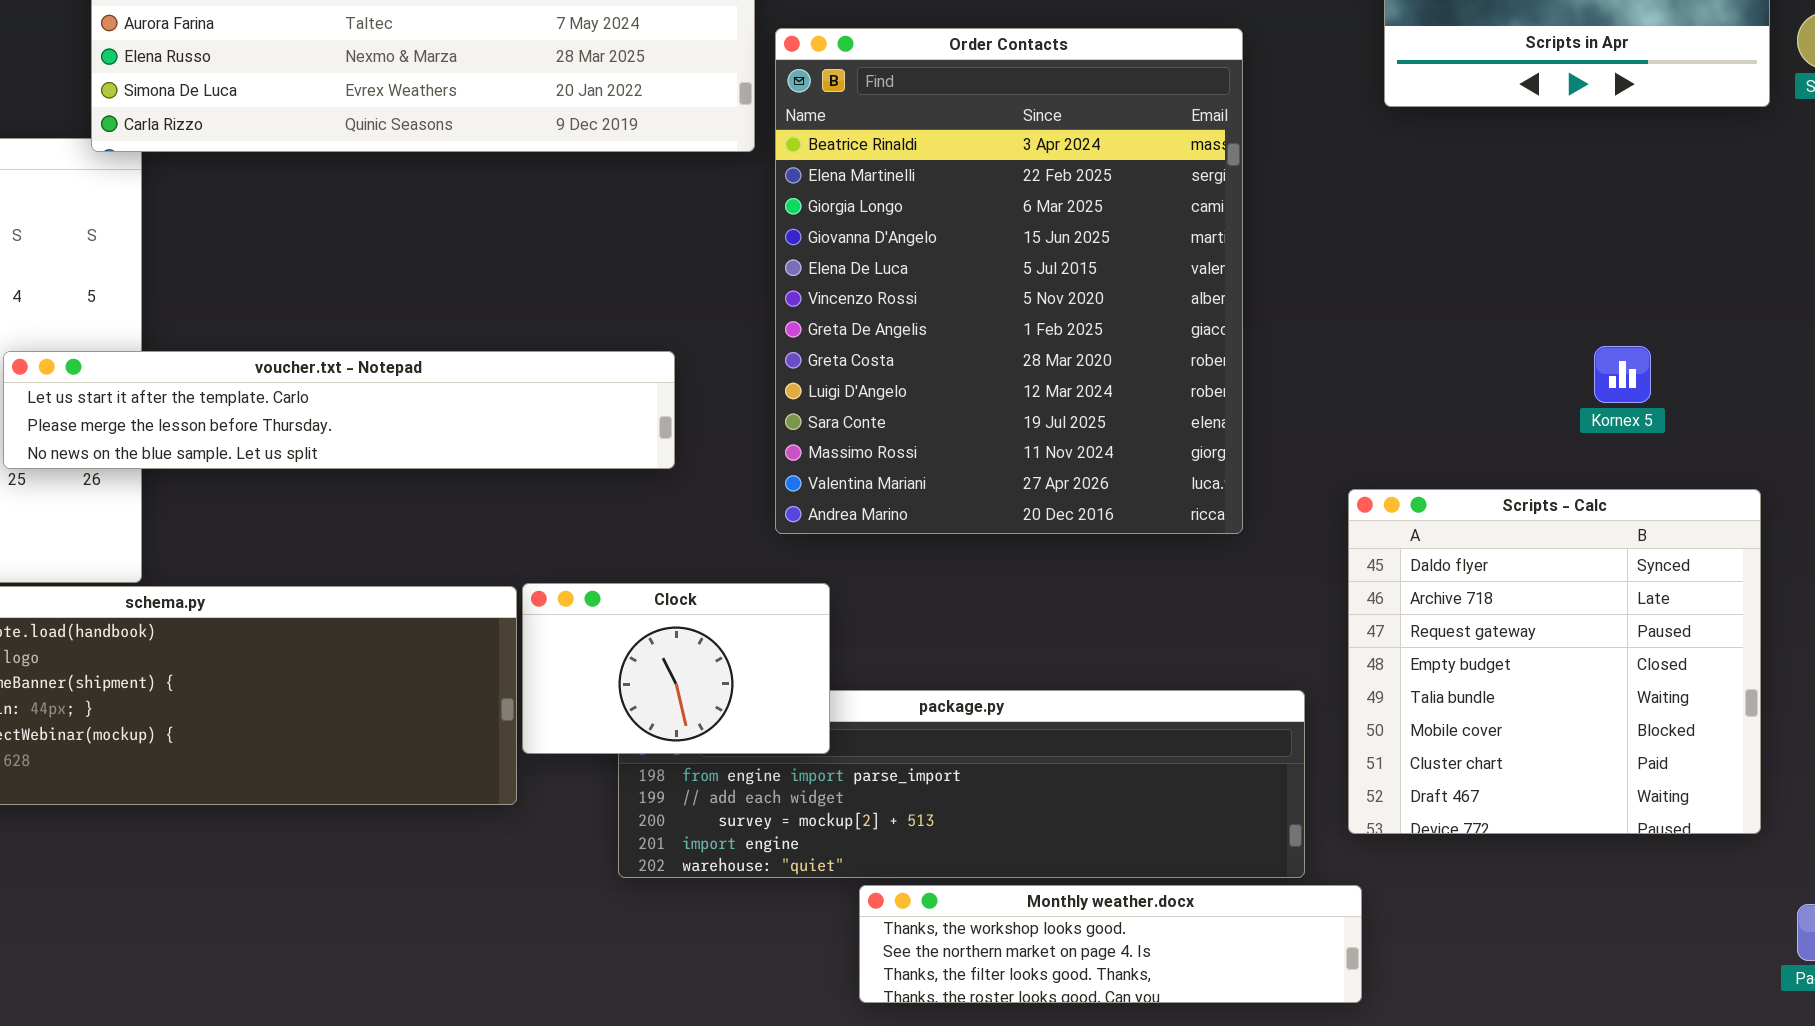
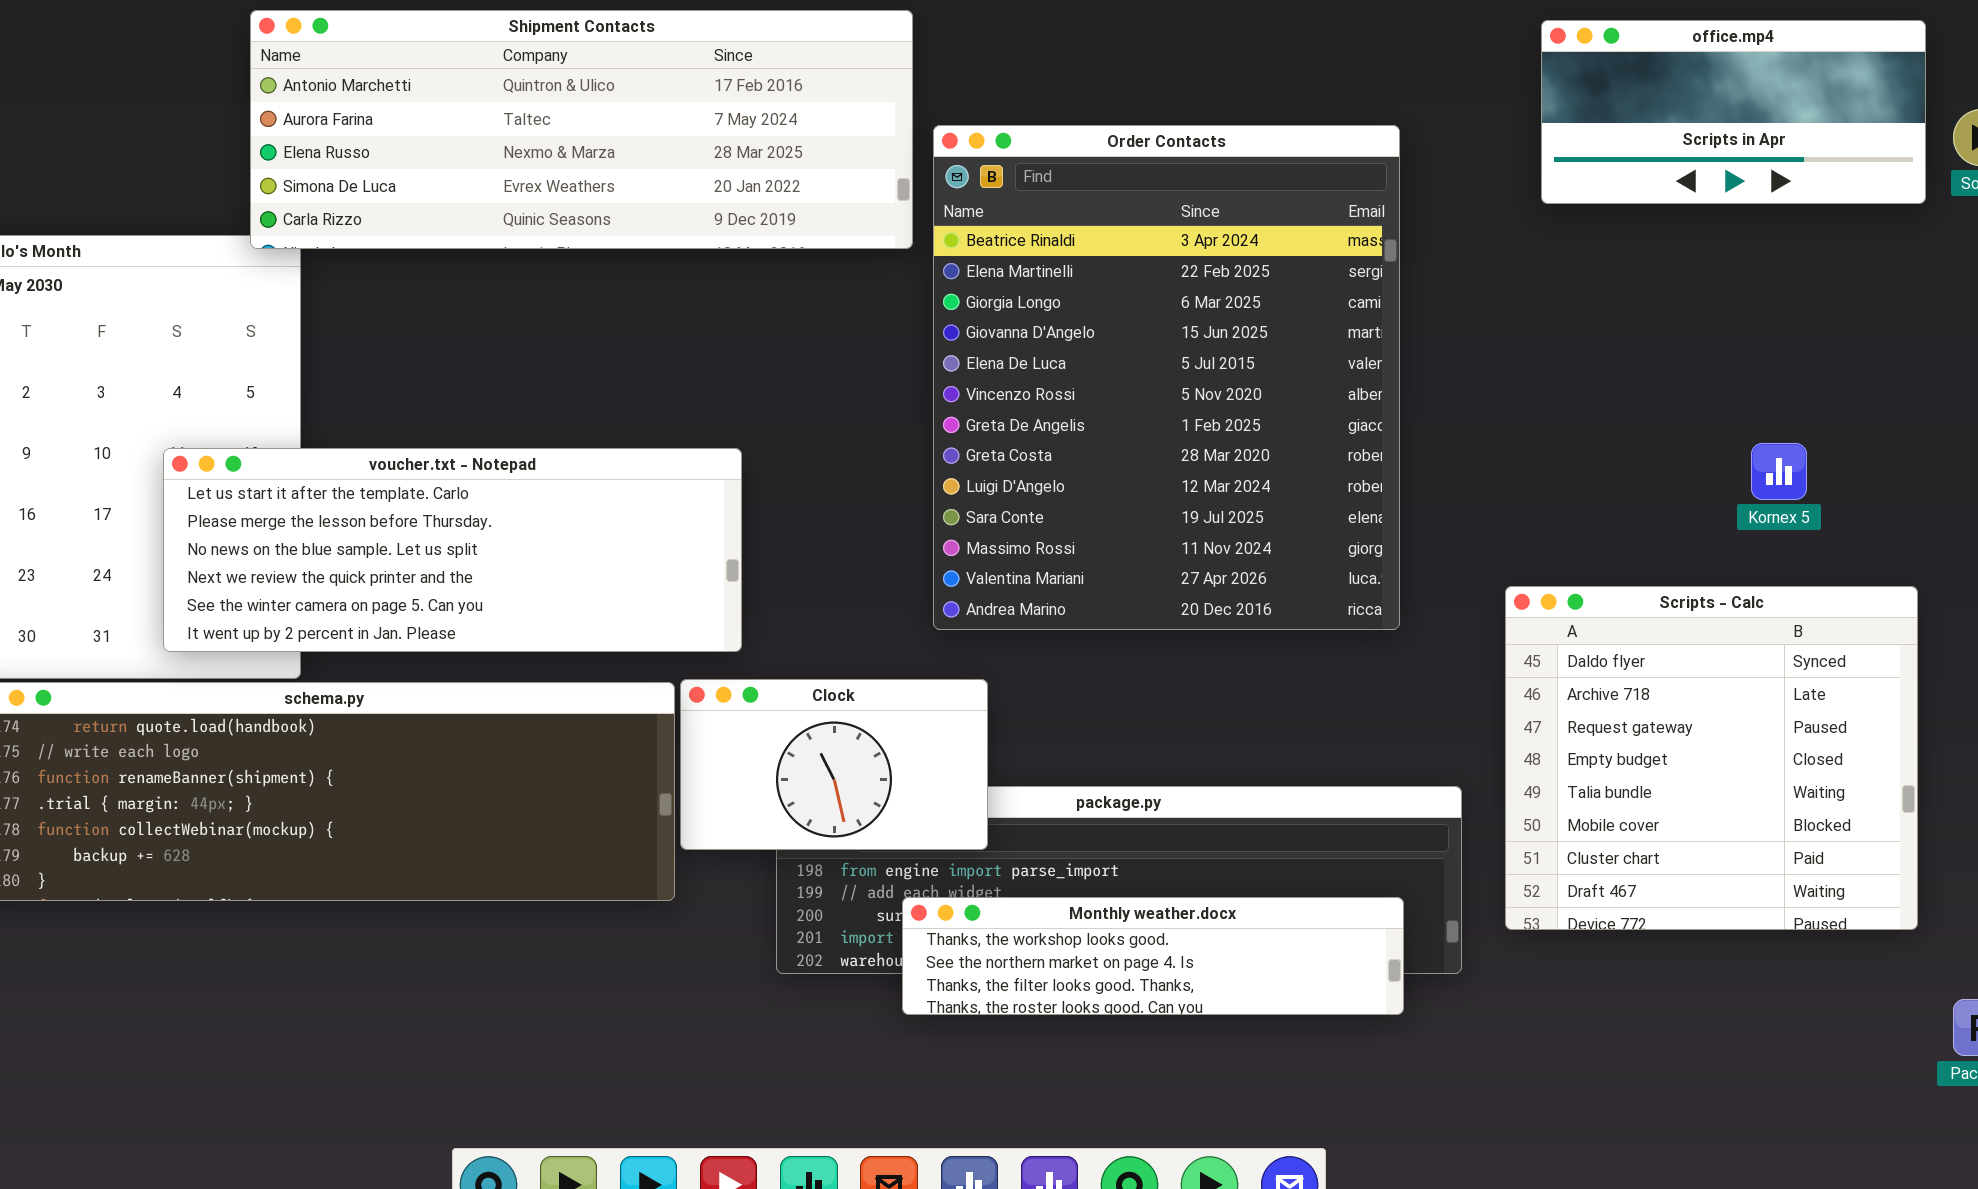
voucher.txt - Notepad: [3,351,675,469] -> [163,448,742,652], resized
Monthly weather.docx: [859,885,1362,1003] -> [902,897,1404,1015], moved

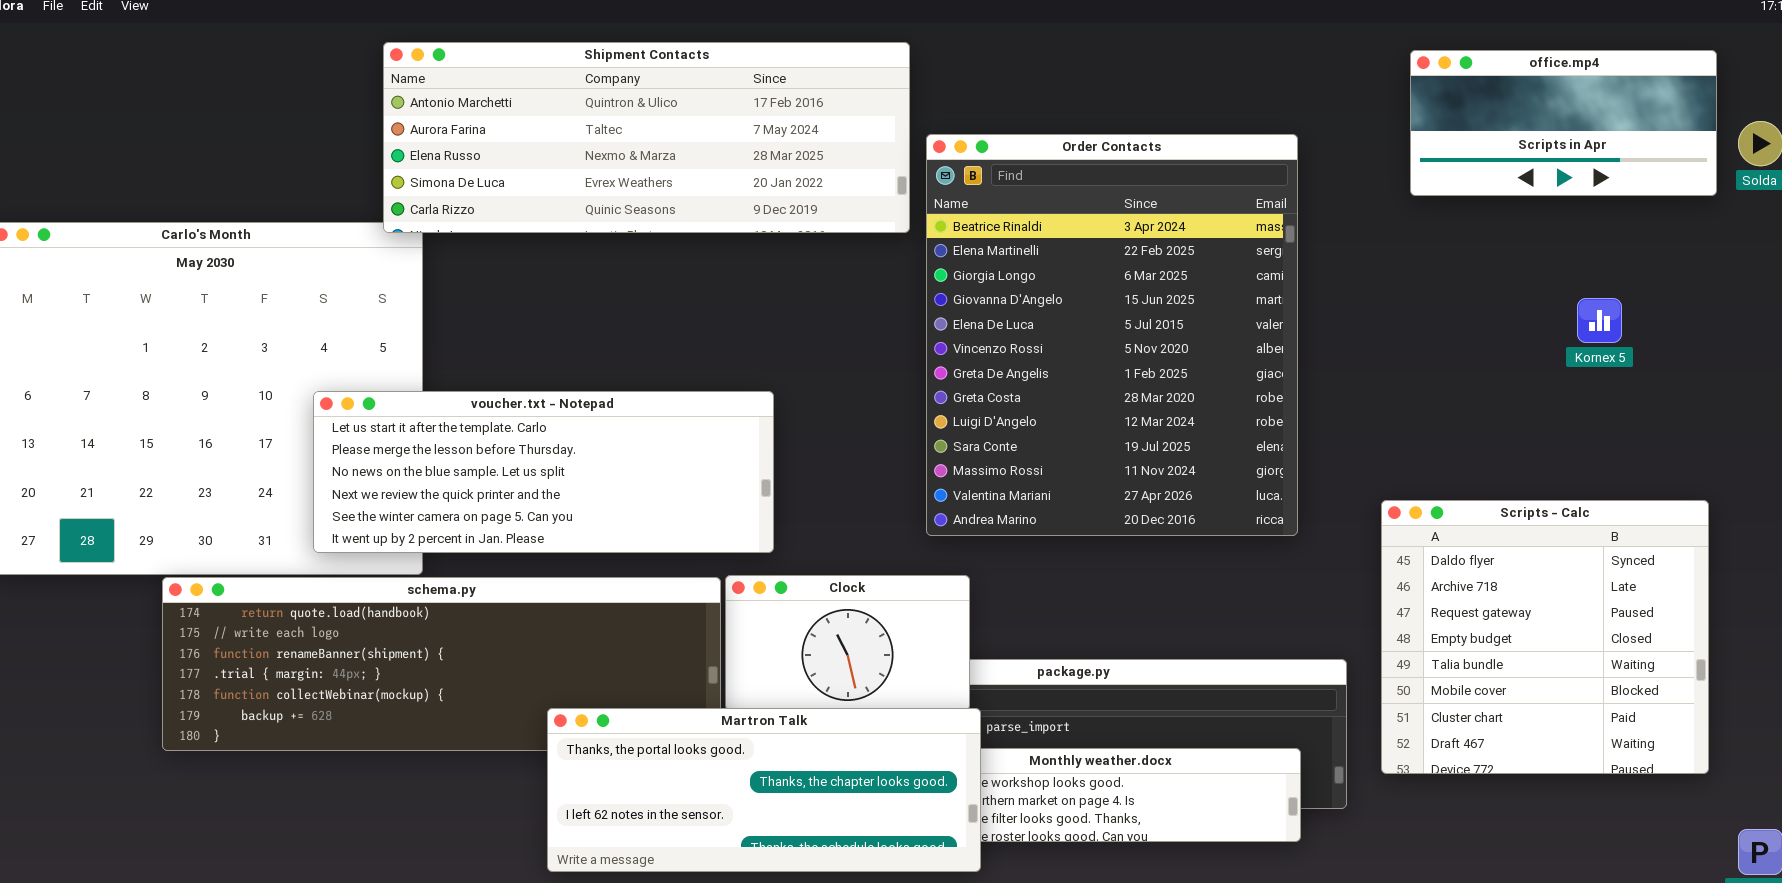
Kornex 5: [1751,443,1807,500] -> [1577,298,1622,343], moved
Martron Talk: none -> [547,708,981,872], opened

